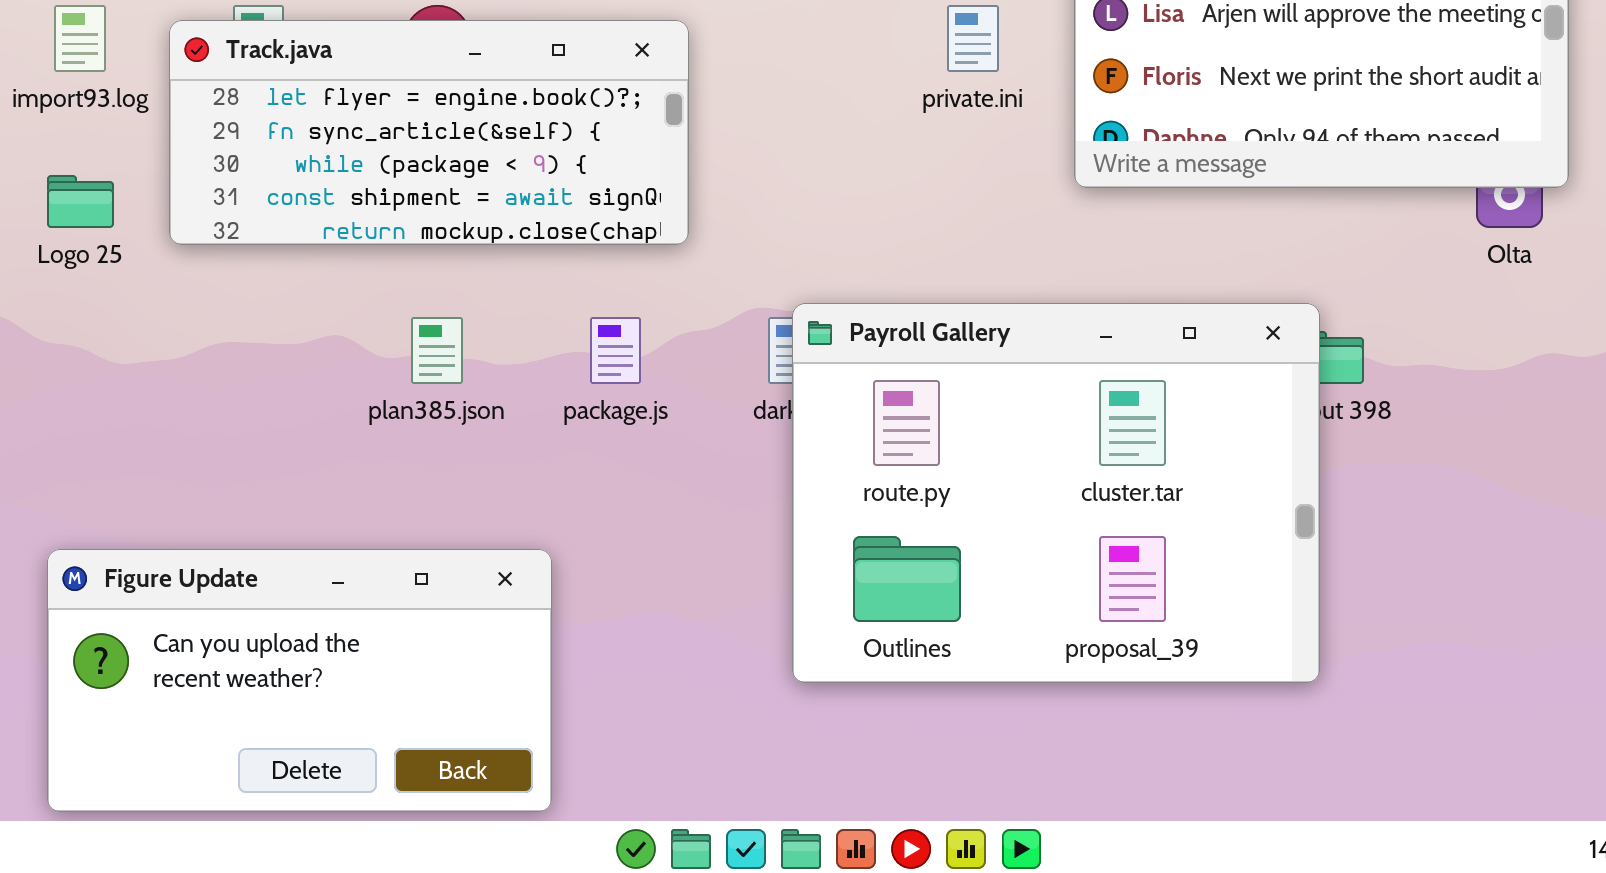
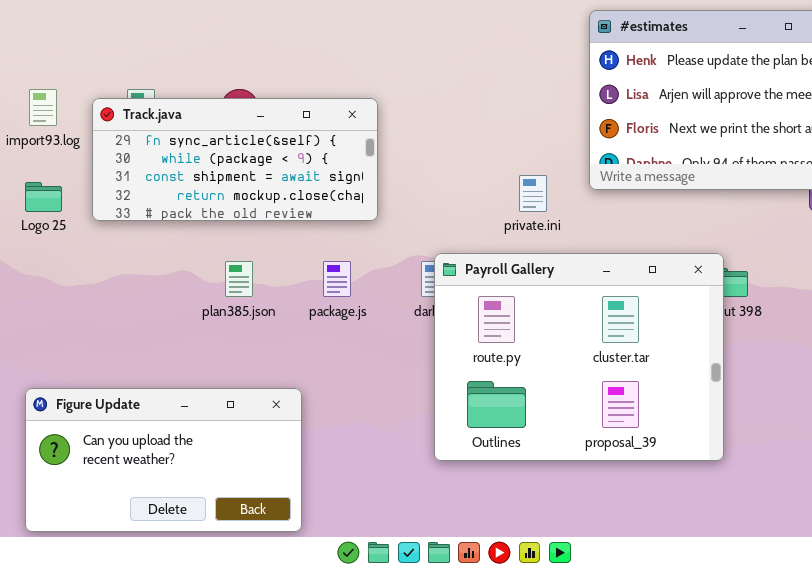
private.ini: [947,5,999,72] -> [519,175,547,212], moved
Track.java: [169,20,689,245] -> [92,98,378,221], scrolled down 1 row

